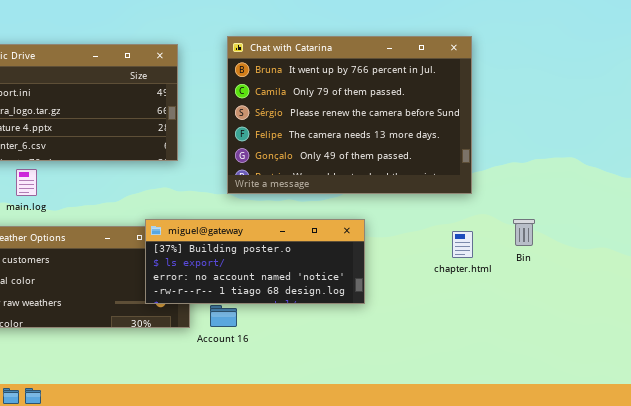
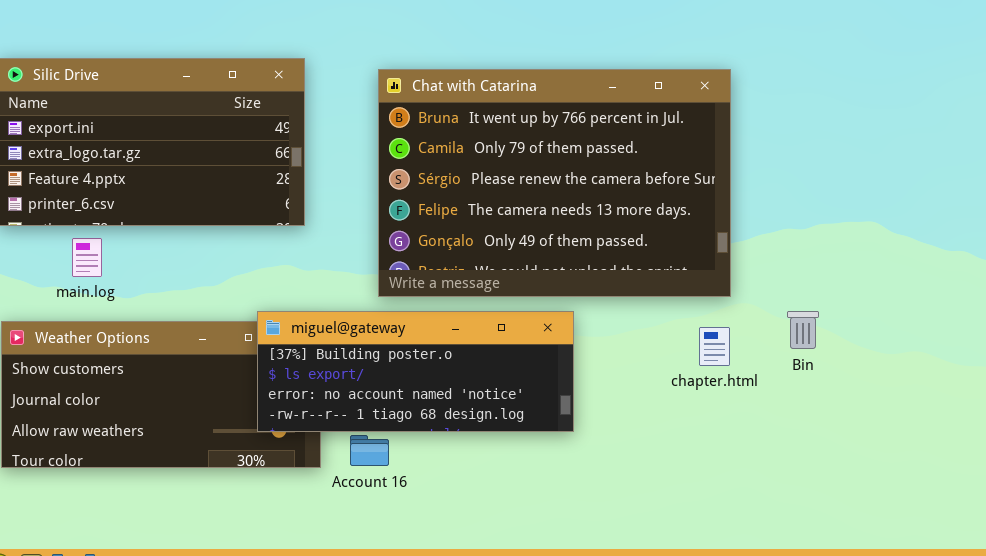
Chat with Catarina: [227,36,472,194] -> [378,69,731,297], moved

